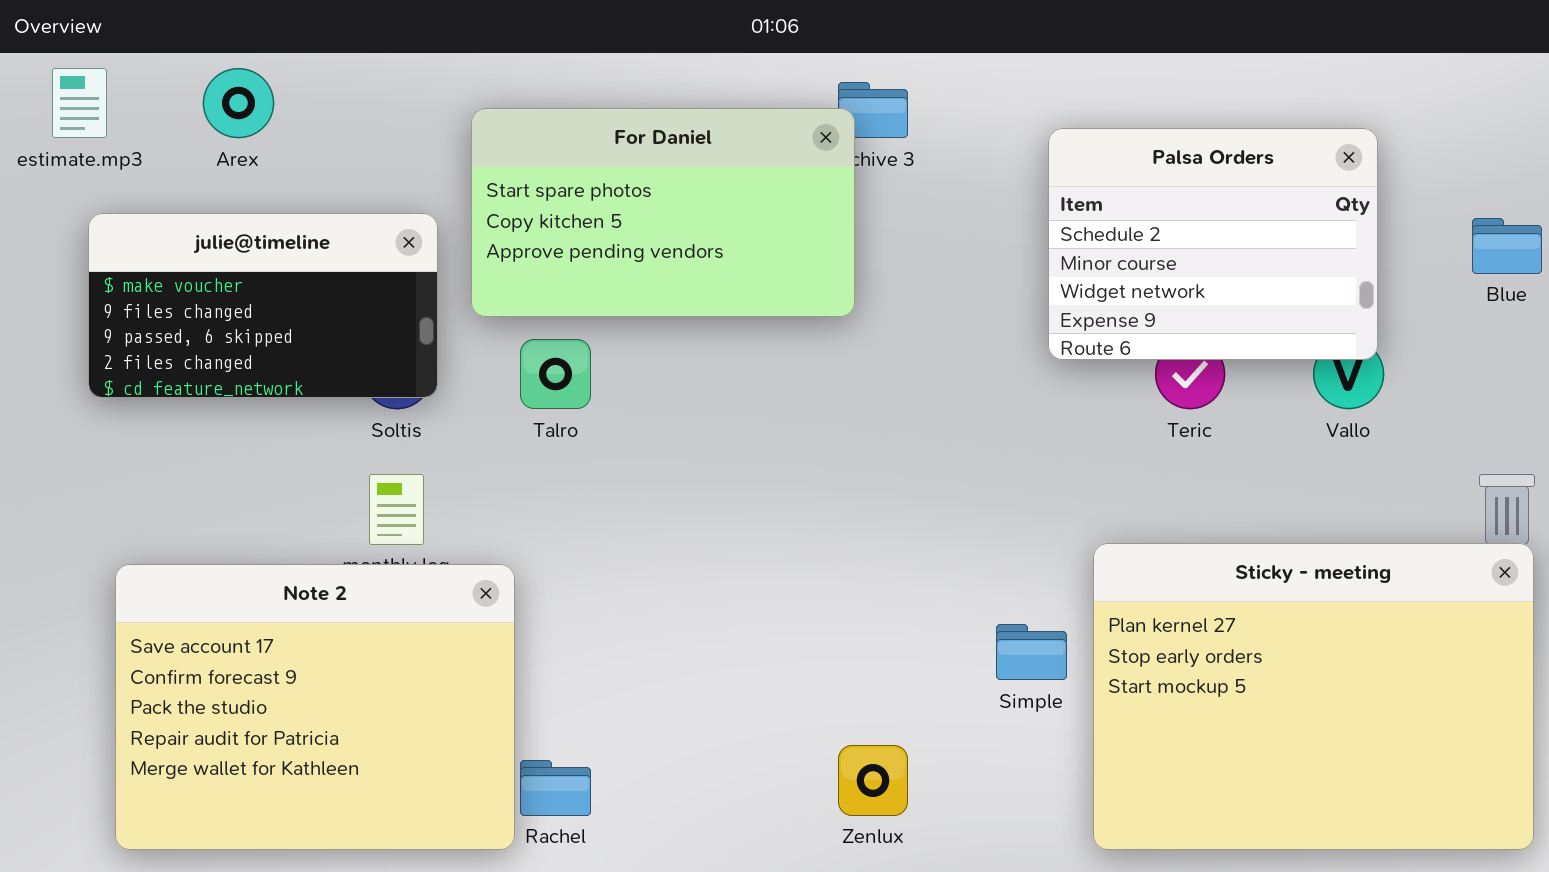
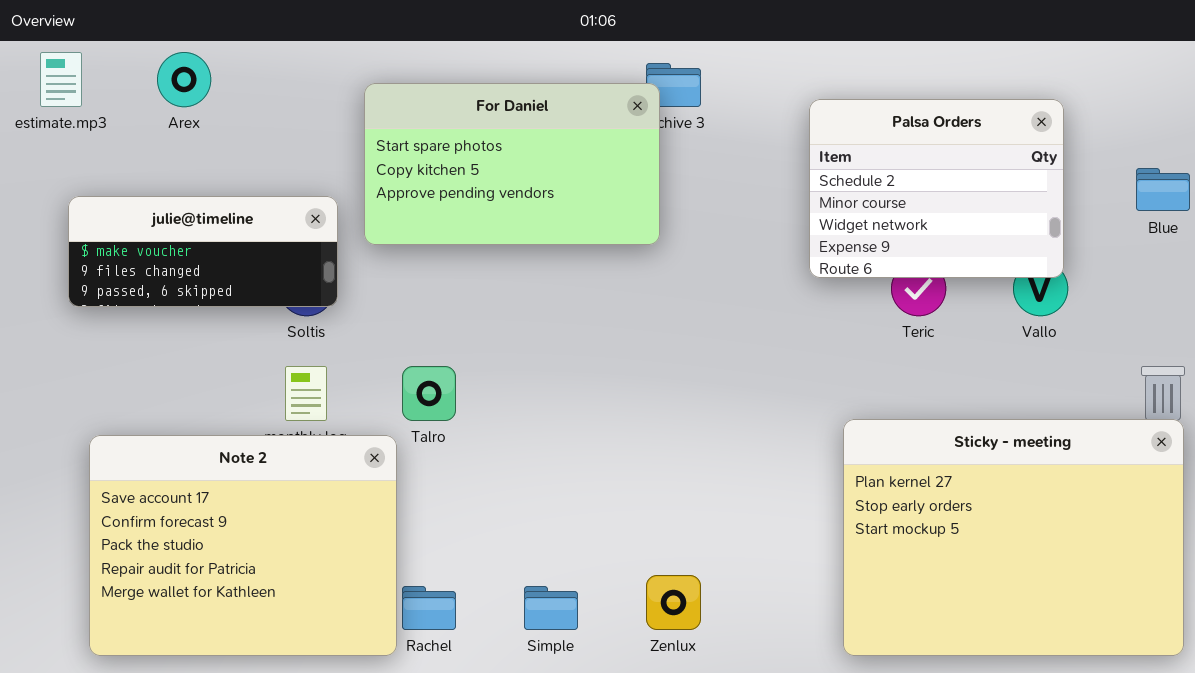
julie@timeline: [88,213,438,398] -> [68,196,338,307], resized
Talro: [520,339,591,409] -> [402,366,456,421], moved
Simple: [996,624,1067,680] -> [524,586,578,630], moved

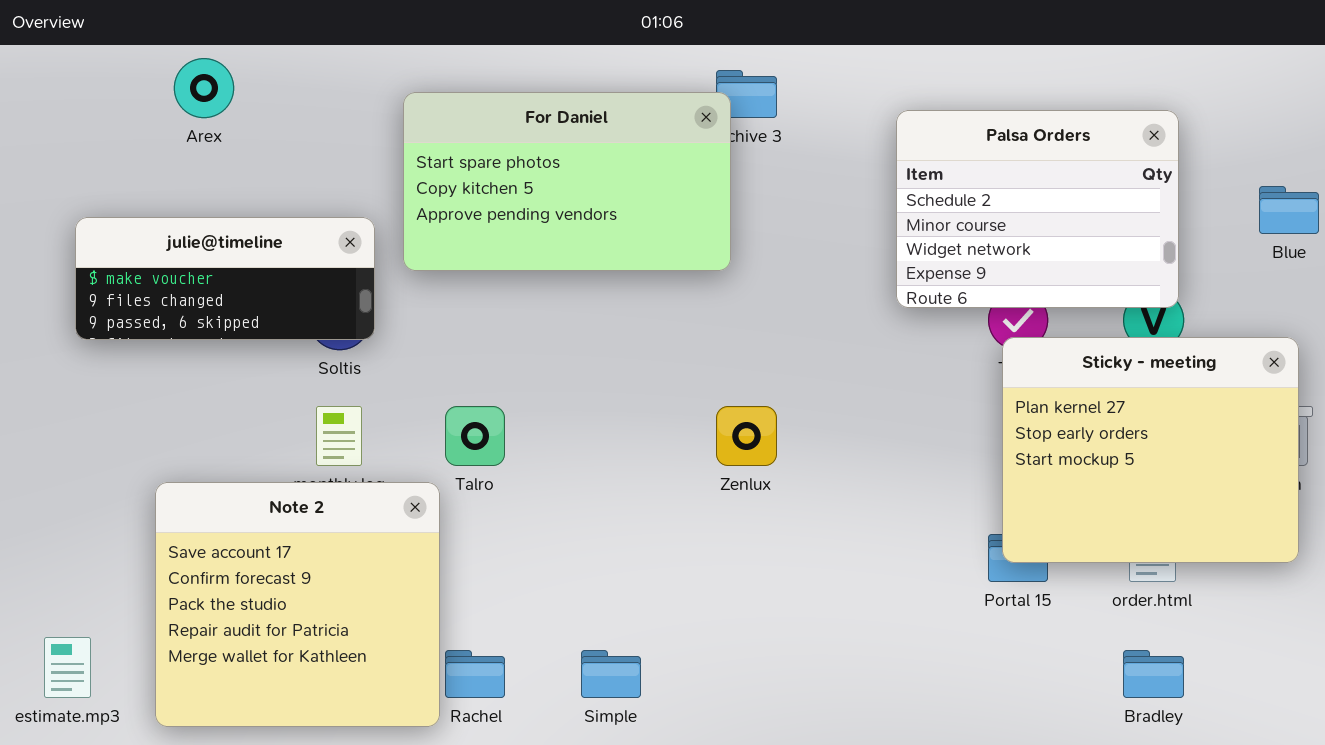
estimate.mp3: [40,52,82,107] -> [44,637,91,698], moved
Sticky - meeting: [843,419,1184,656] -> [1002,337,1299,563], moved, resized
Note 2: [89,435,397,656] -> [155,482,440,727], resized
Zenlux: [646,575,701,630] -> [716,406,777,466], moved

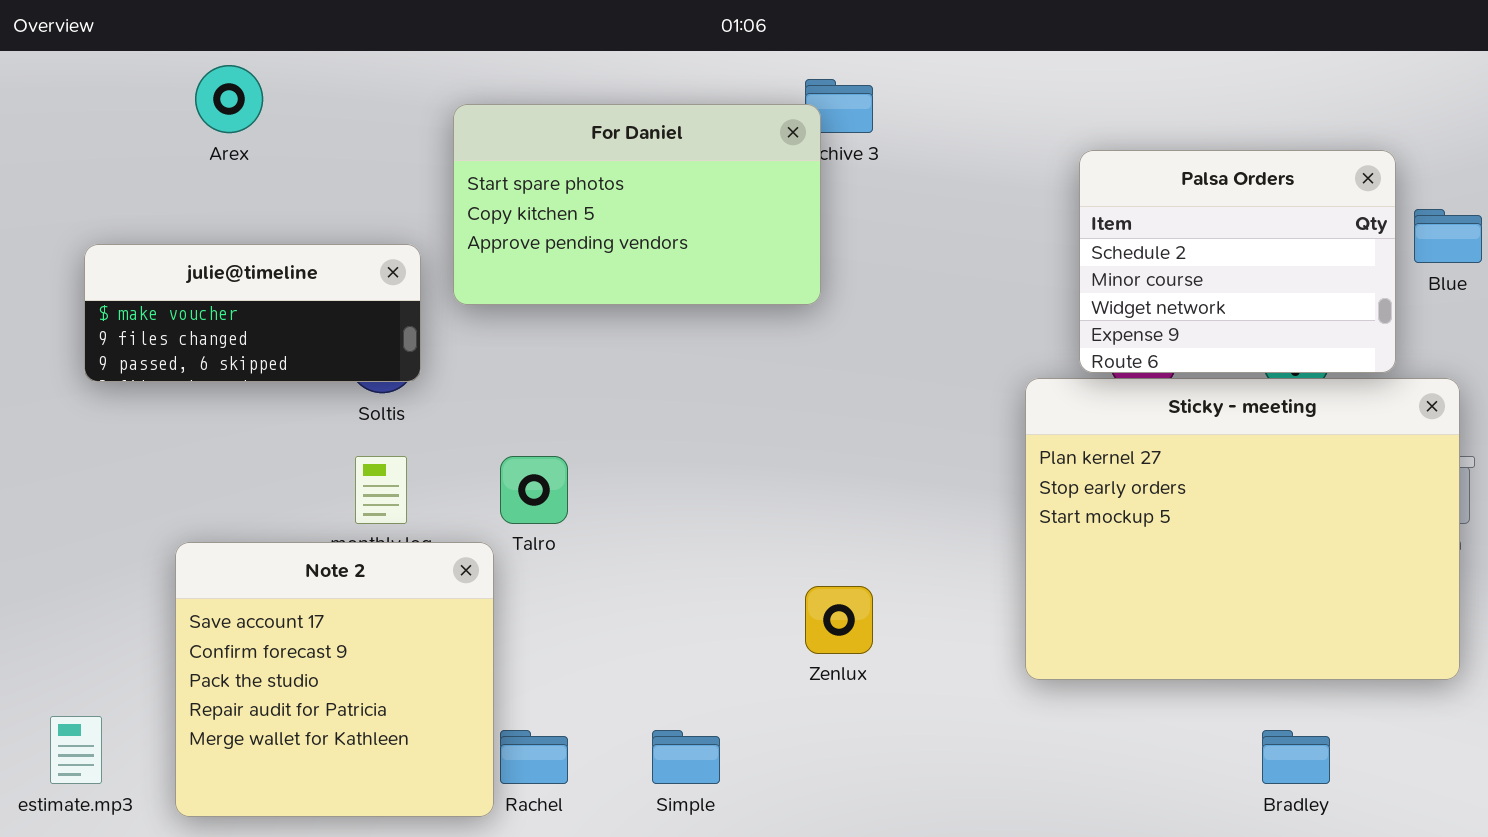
Palsa Orders: [896,110,1179,308] -> [1079,150,1396,373], moved
Sticky - meeting: [1002,337,1299,563] -> [1025,378,1460,680], resized
Zenlux: [716,406,777,466] -> [805,586,873,654], moved

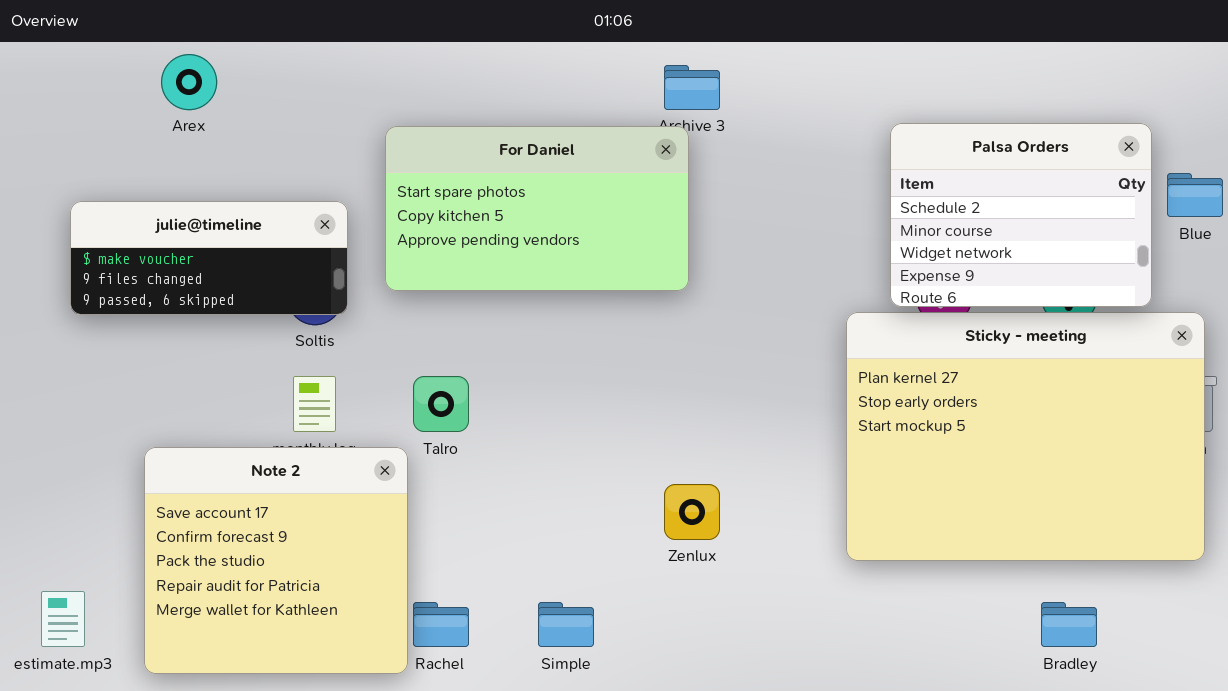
For Daniel: [453,104,821,305] -> [385,126,689,291], moved

